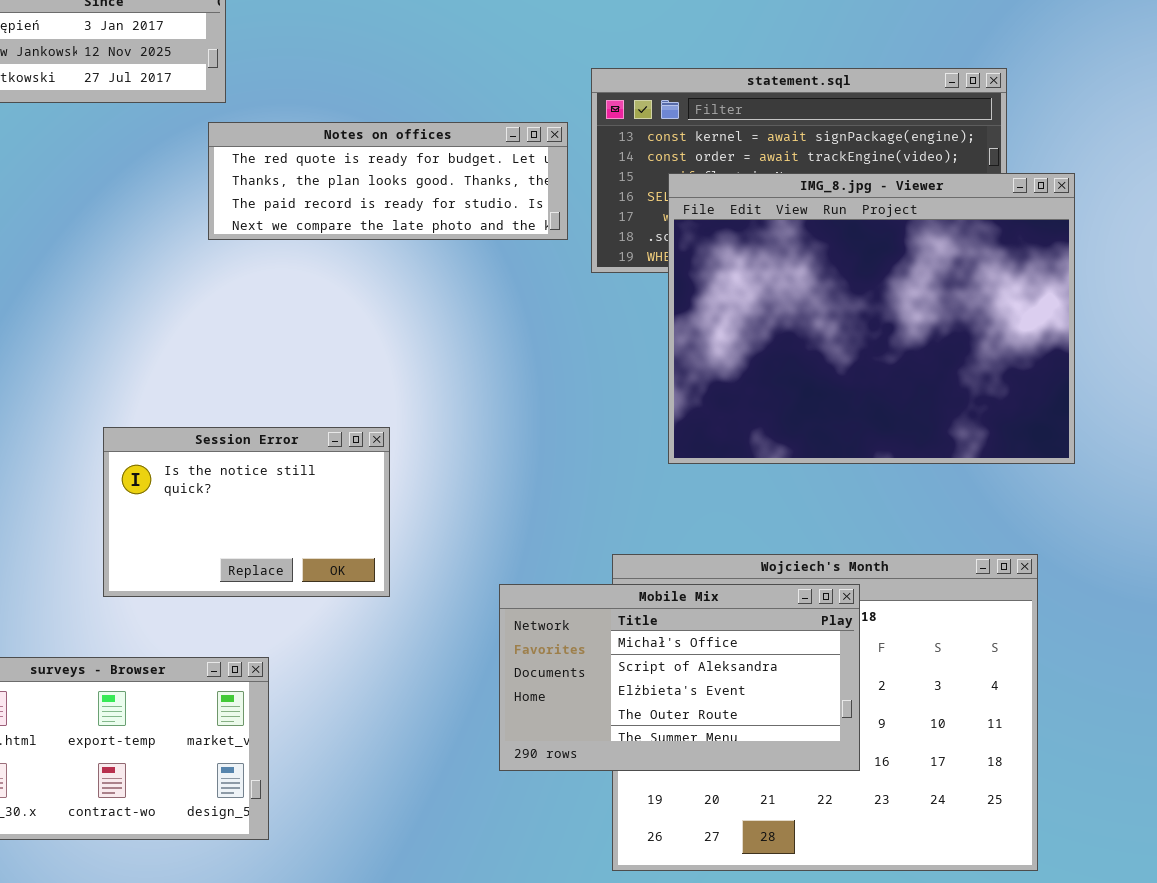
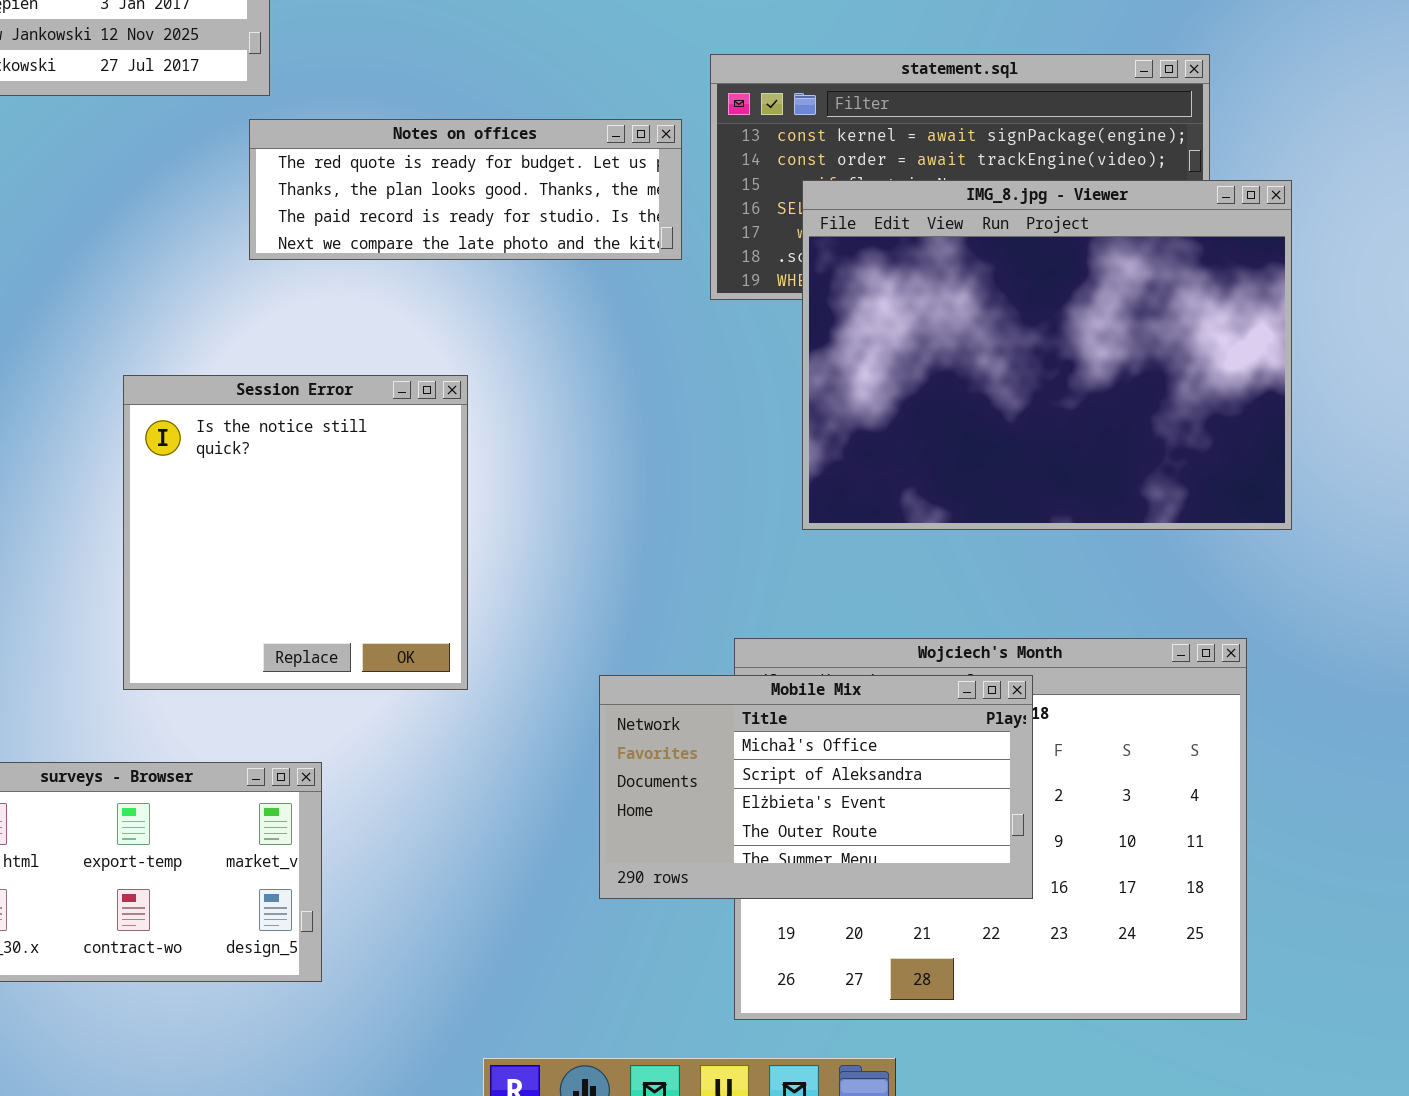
Session Error: [103,427,390,597] -> [123,375,468,690], resized

